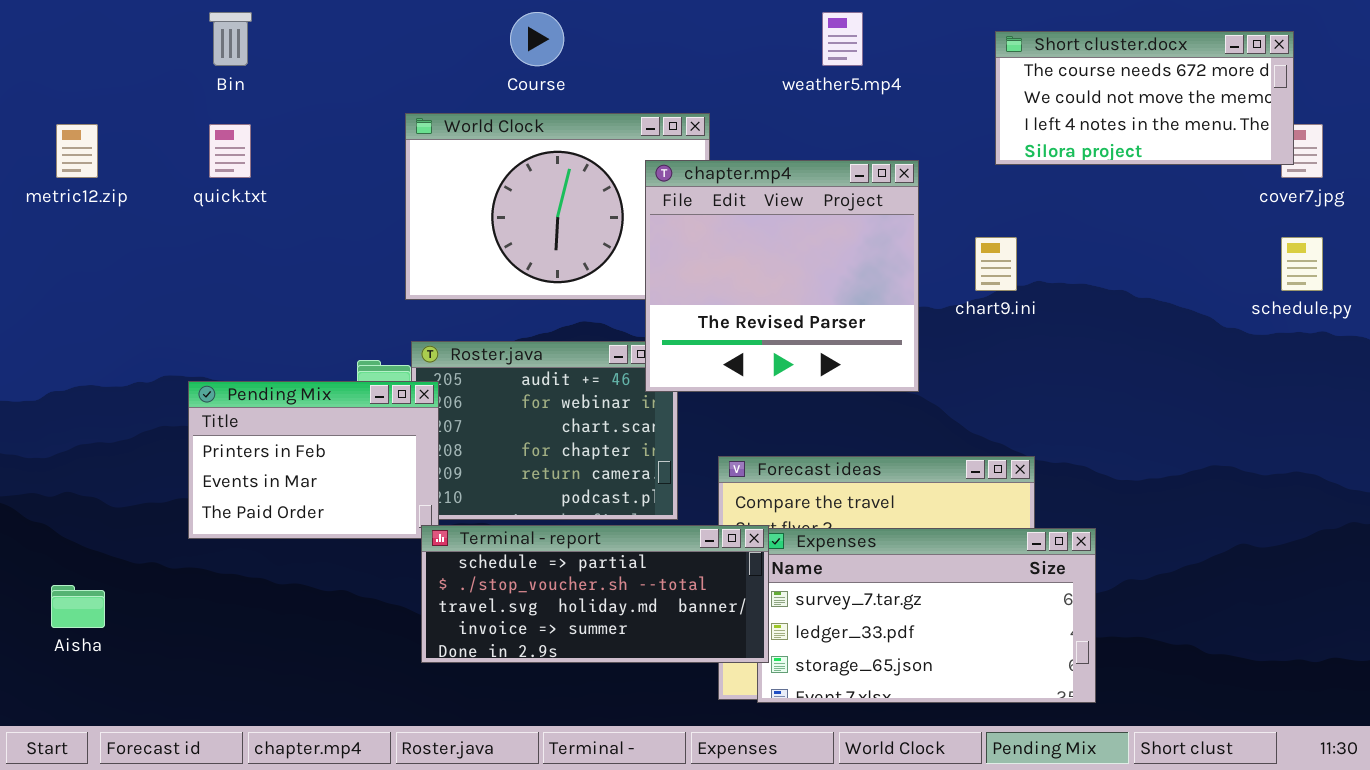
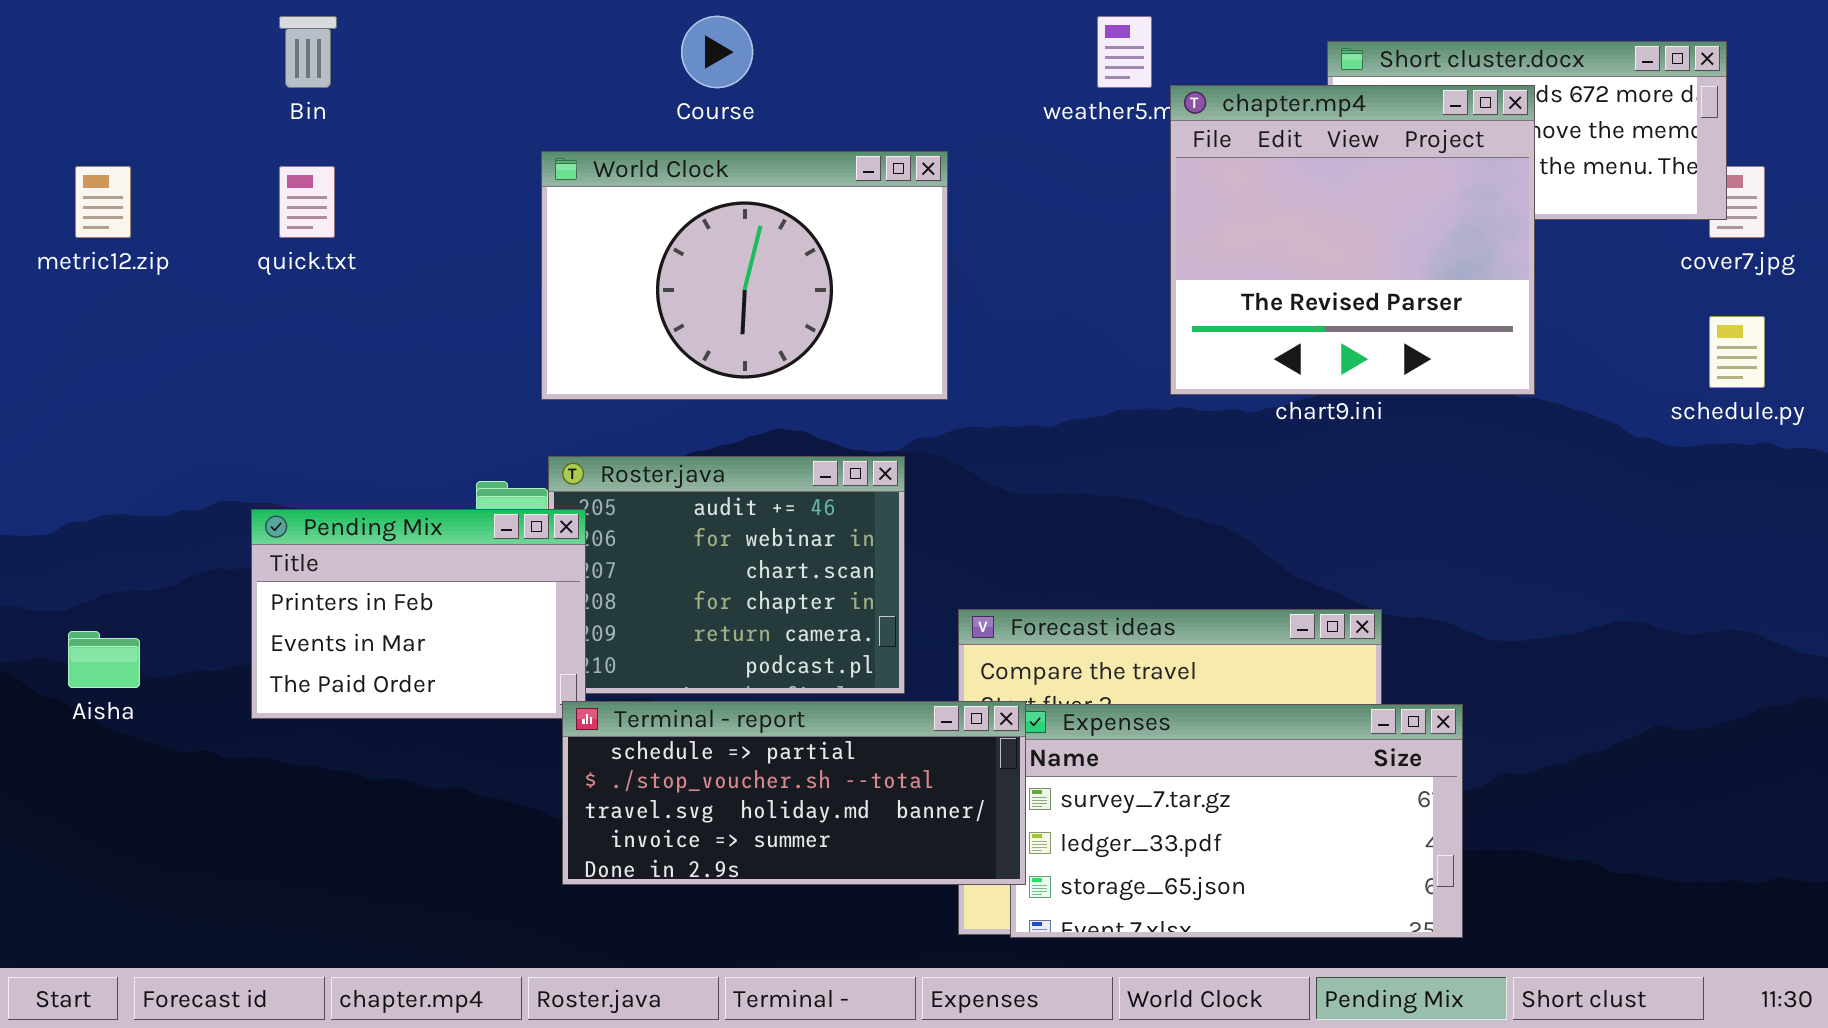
chapter.mp4: [645,160,919,392] -> [1170,85,1535,395], moved
Aisha: [51,585,105,628] -> [68,631,140,688], moved

